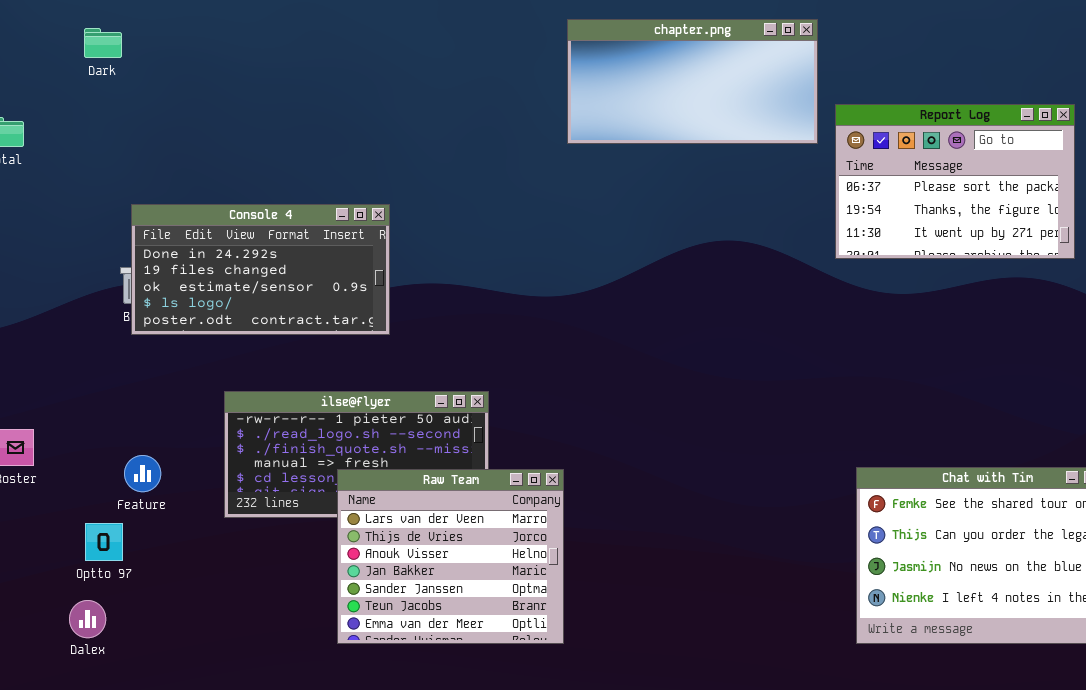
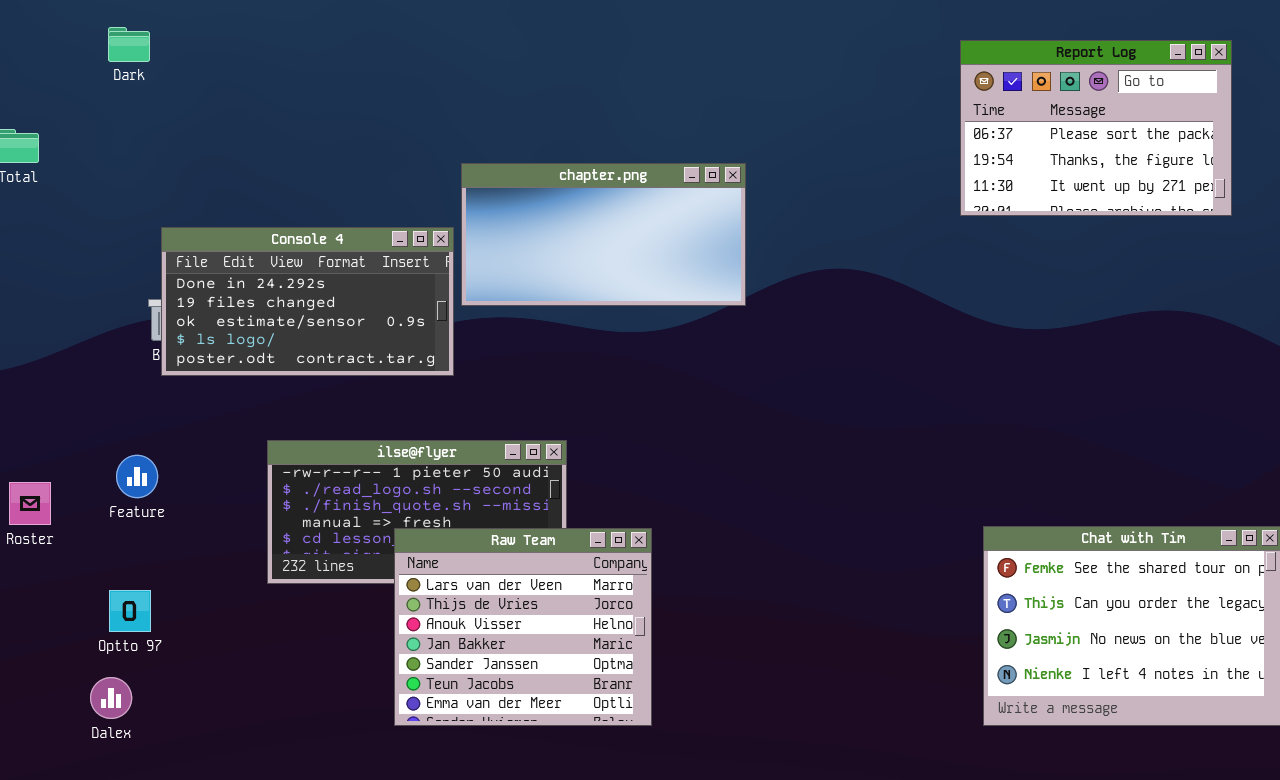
chapter.png: [567,19,818,144] -> [461,163,746,306], moved
Report Log: [835,104,1075,259] -> [960,40,1232,216], moved
Feature: [124,455,161,492] -> [116,455,158,498], moved

